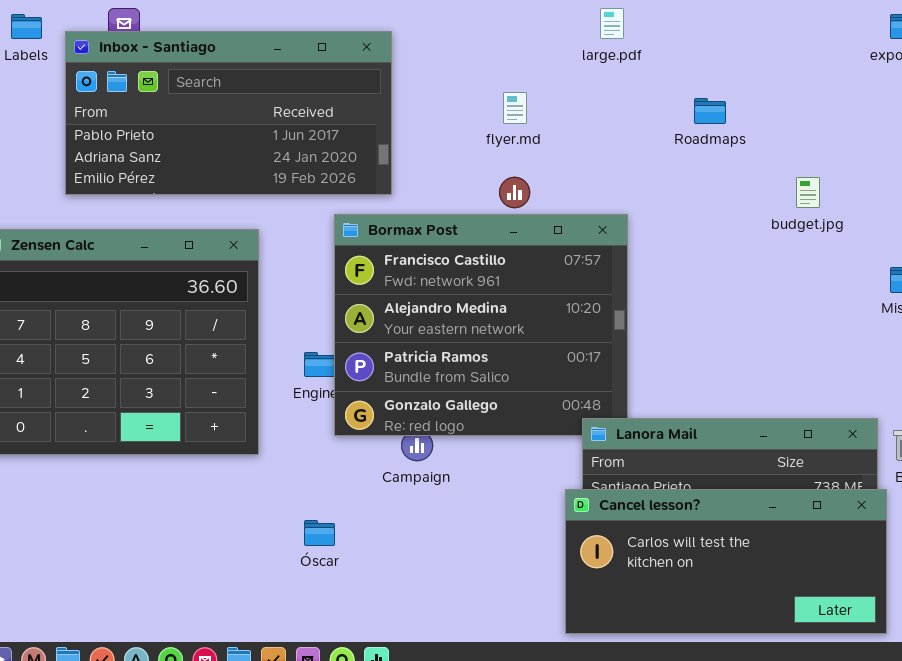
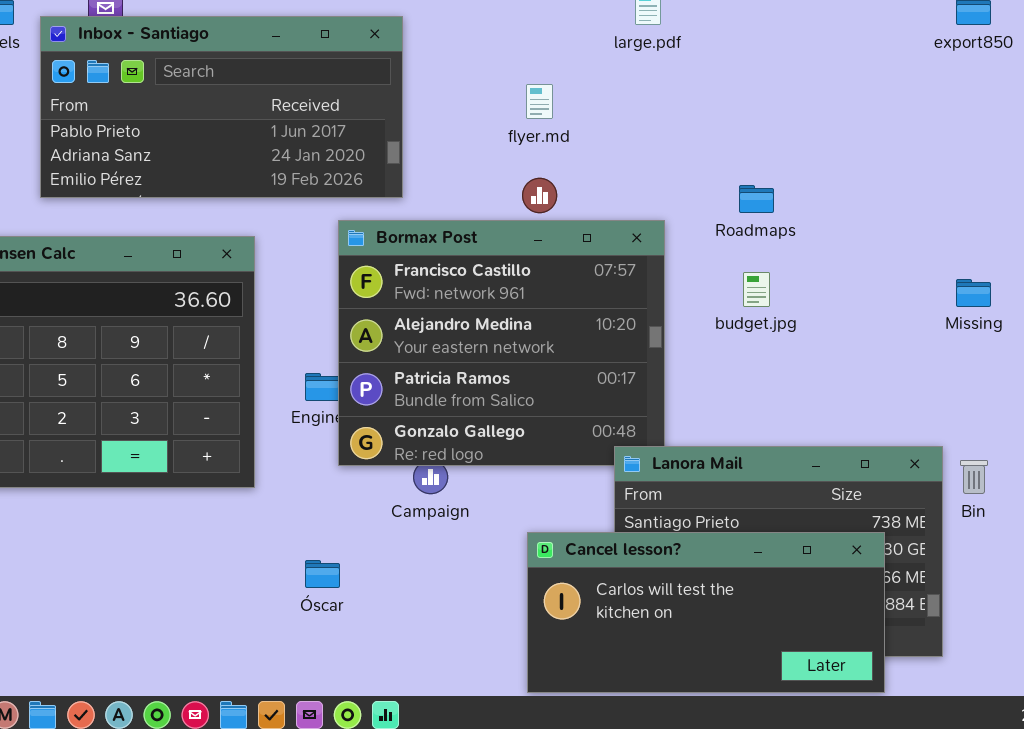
Roadmaps: [694,98,726,124] -> [739,185,774,213], moved
budget.jpg: [796,177,820,208] -> [743,272,770,307], moved
Cancel lesson?: [565,489,887,634] -> [527,532,885,693], moved

